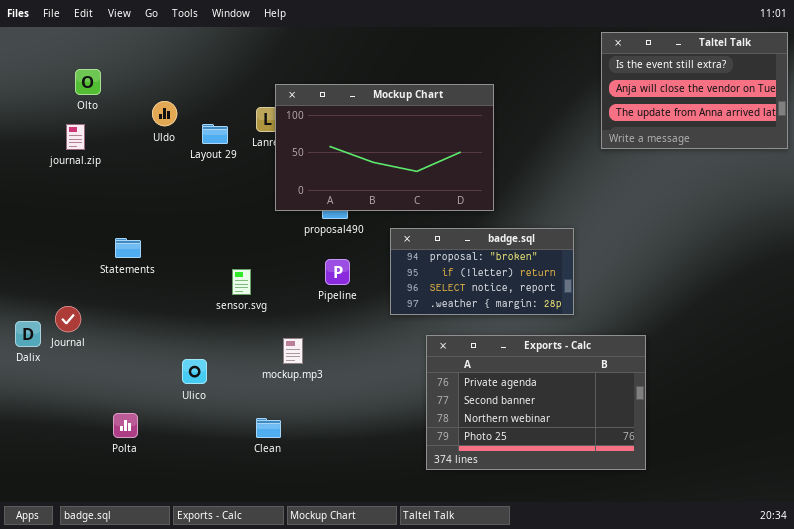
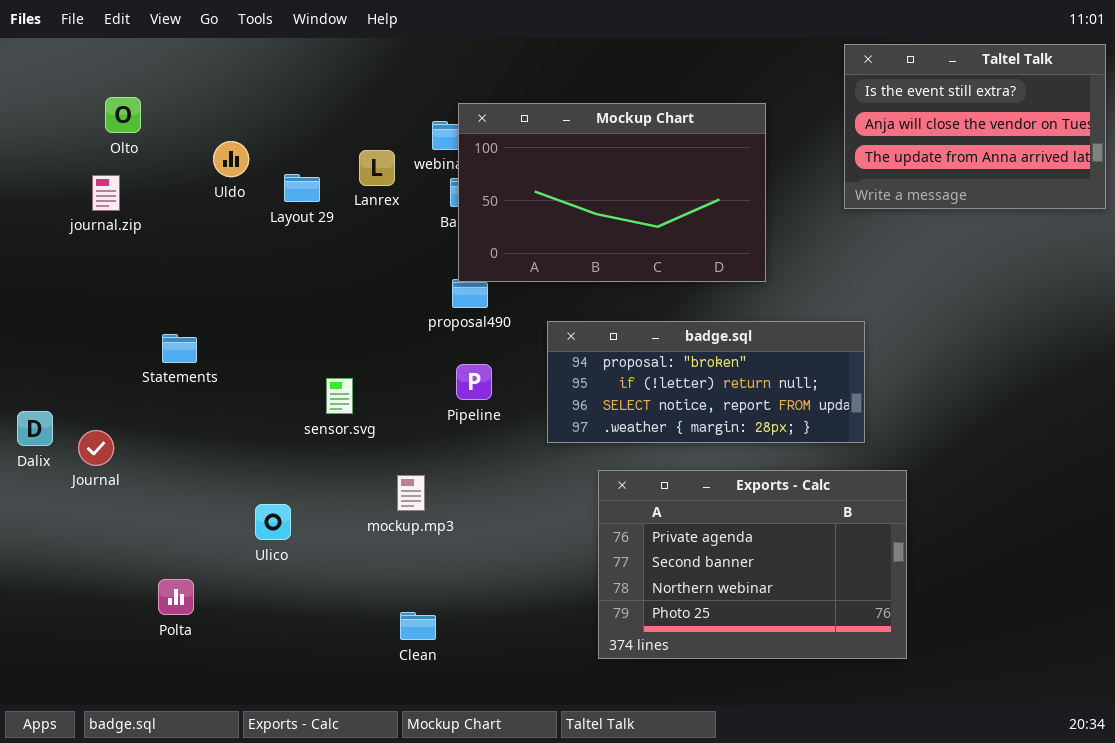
Mockup Chart: [275,84,494,211] -> [458,103,766,282], moved
badge.sql: [390,228,574,315] -> [547,321,865,443], resized
Dalix: [15,321,41,347] -> [17,411,53,446], moved
Clean: [256,418,281,438] -> [400,612,436,640], moved

